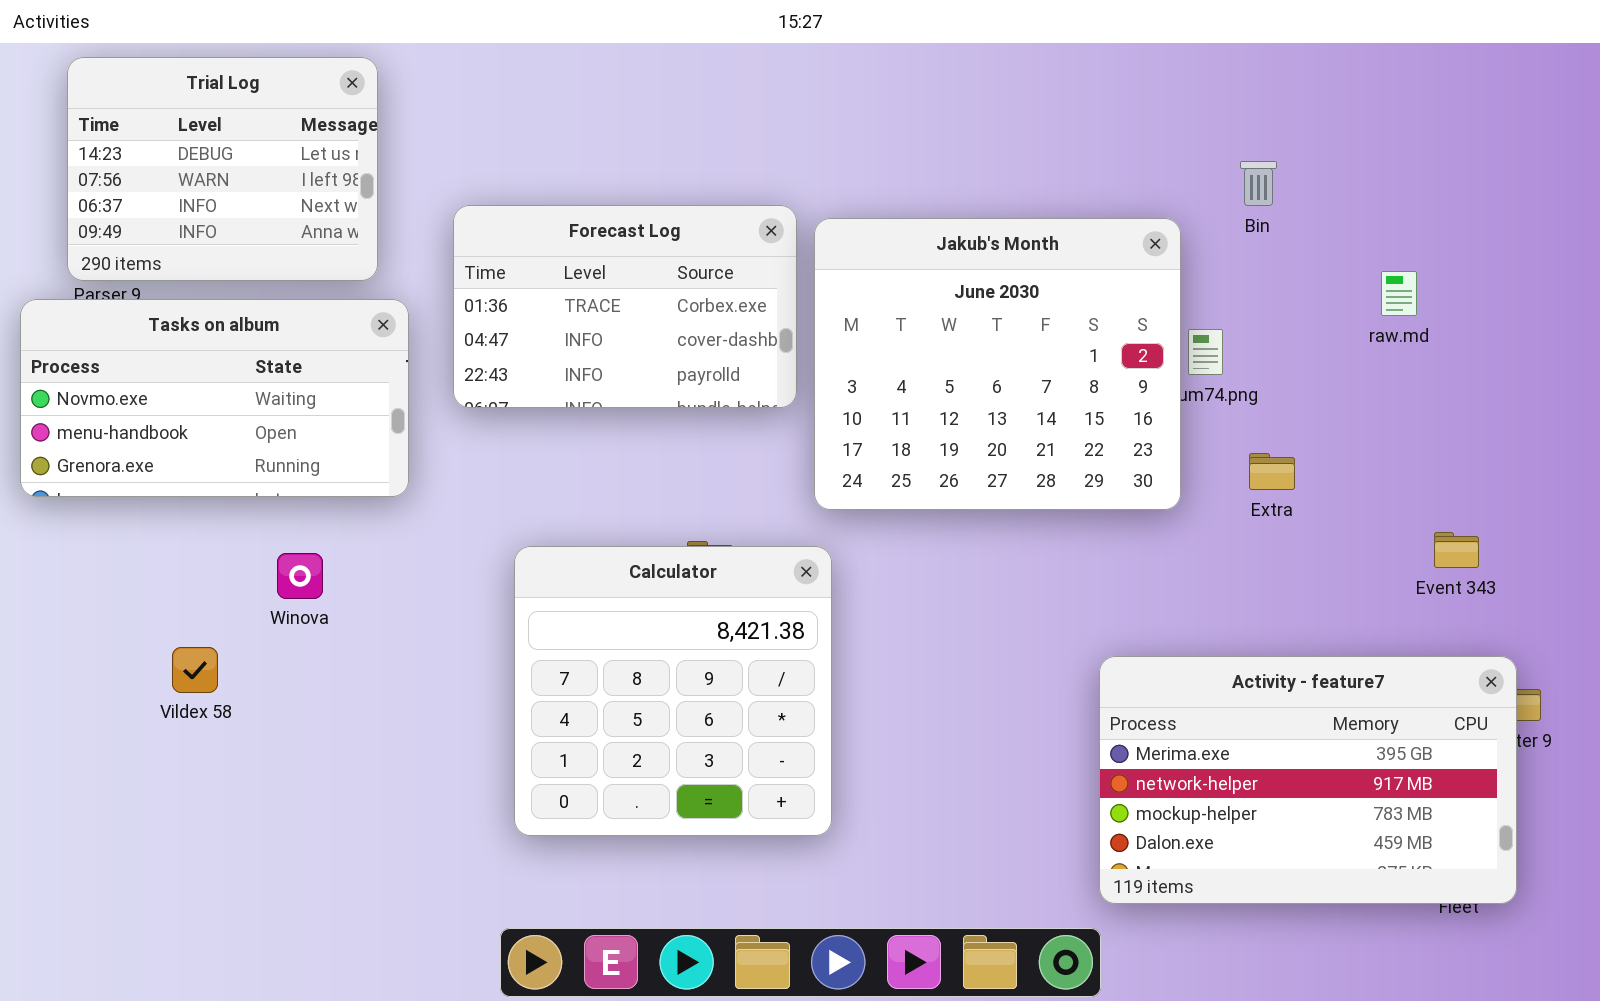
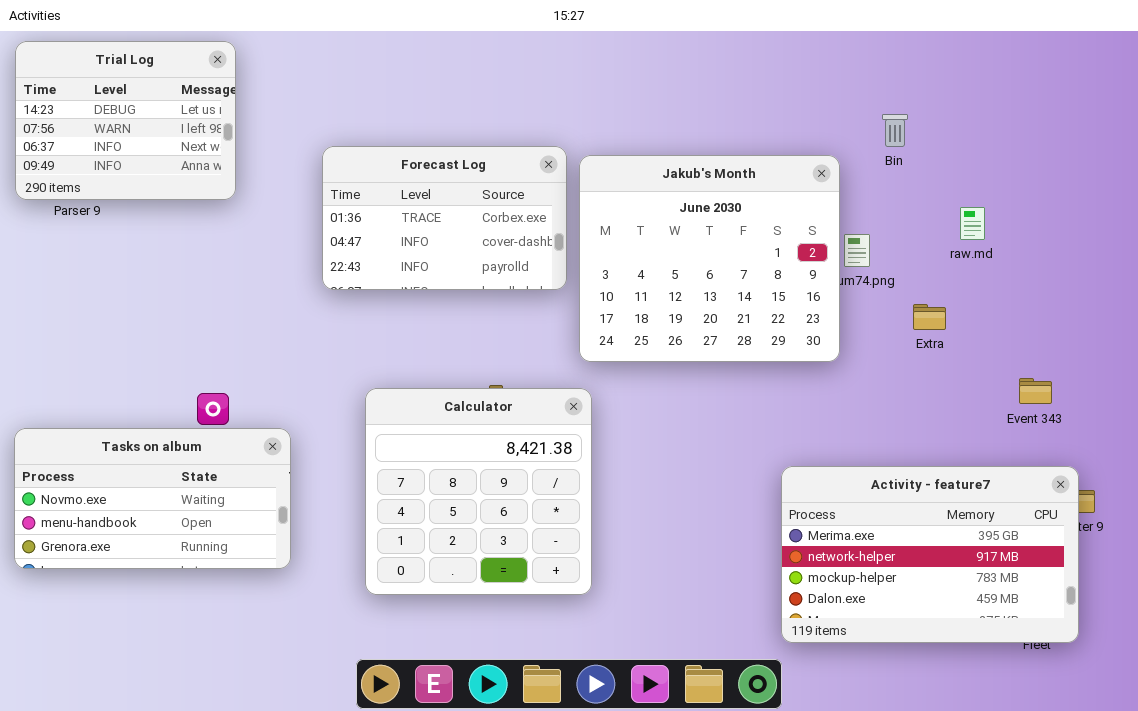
Trial Log: [67,57,378,281] -> [15,41,236,200], moved
raw.md: [1381,271,1417,316] -> [960,207,985,240], moved
Tasks on album: [20,299,409,497] -> [14,428,291,569], moved
Extra: [1249,453,1295,490] -> [913,304,946,330], moved

